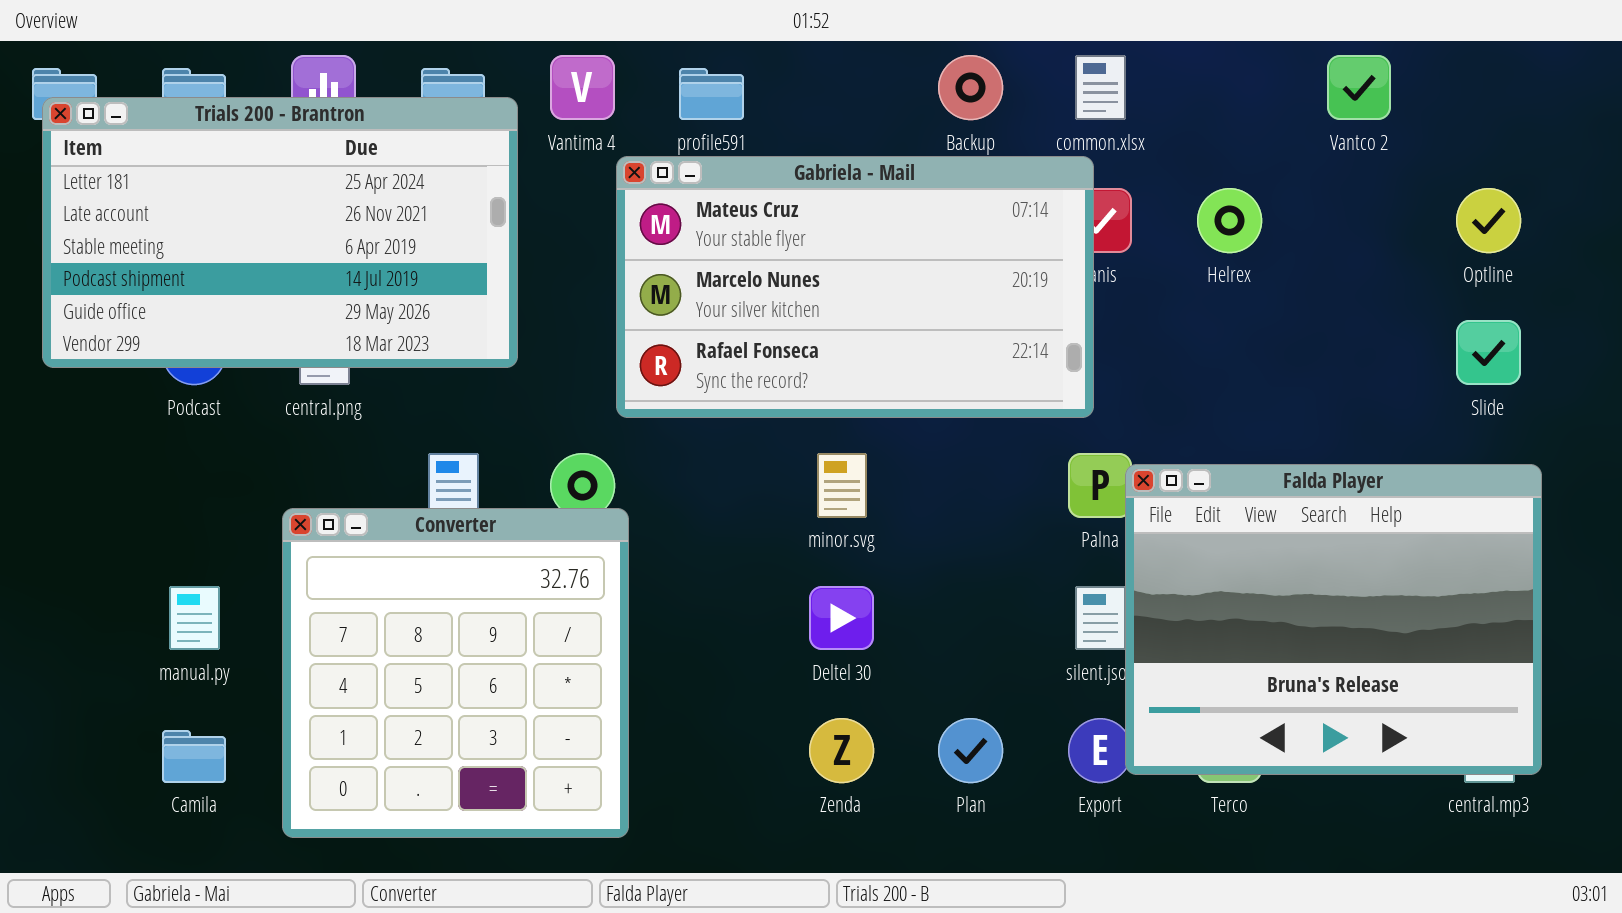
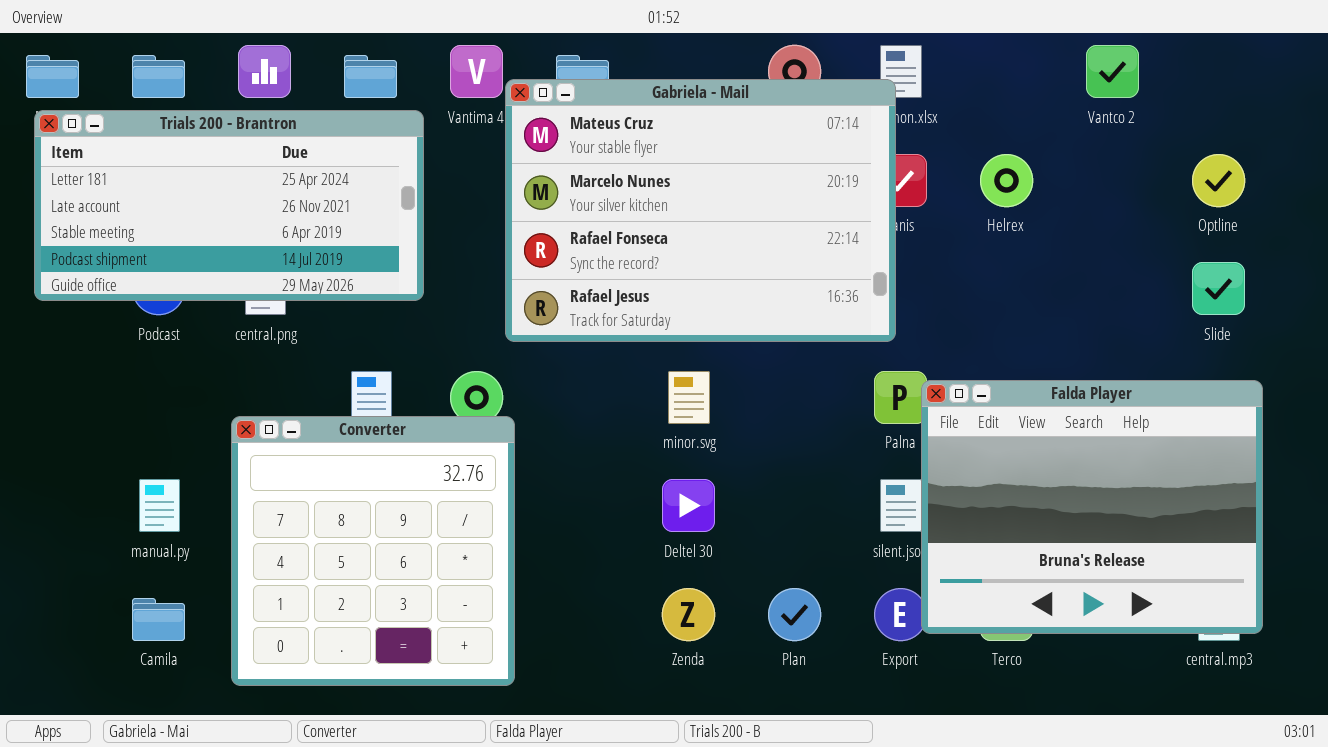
Trials 200 - Brantron: [42,97,518,368] -> [34,110,424,301], resized
Gabriela - Mail: [616,156,1094,418] -> [505,79,896,342], resized

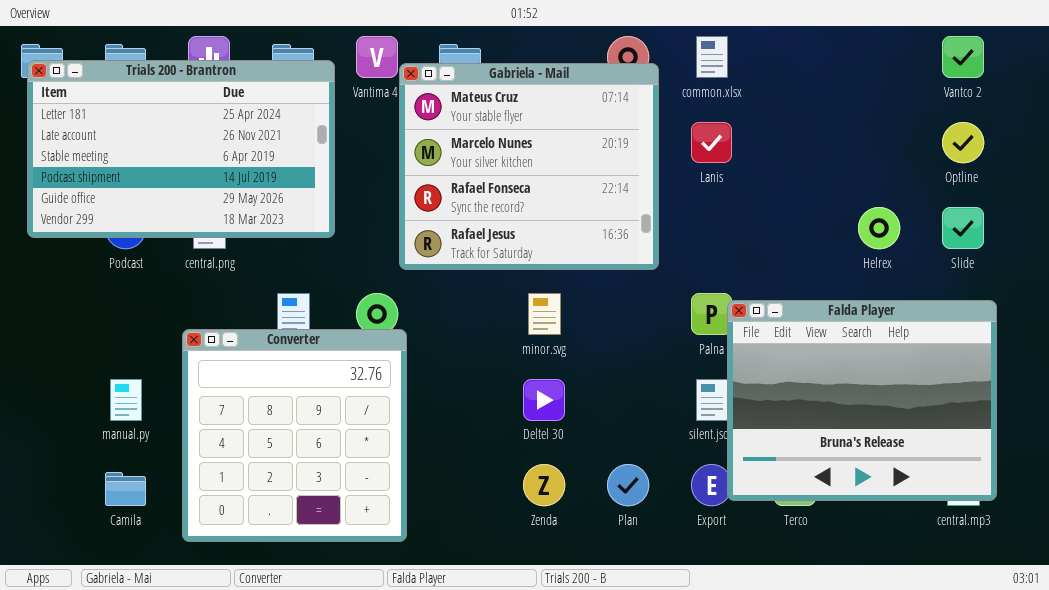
Vantco 2: [1086,45,1139,98] -> [942,36,984,78], moved
Gabriela - Mail: [505,79,896,342] -> [399,63,659,270], resized
Trials 200 - Brantron: [34,110,424,301] -> [27,60,335,238], resized
Helrex: [980,154,1033,207] -> [858,207,900,249], moved

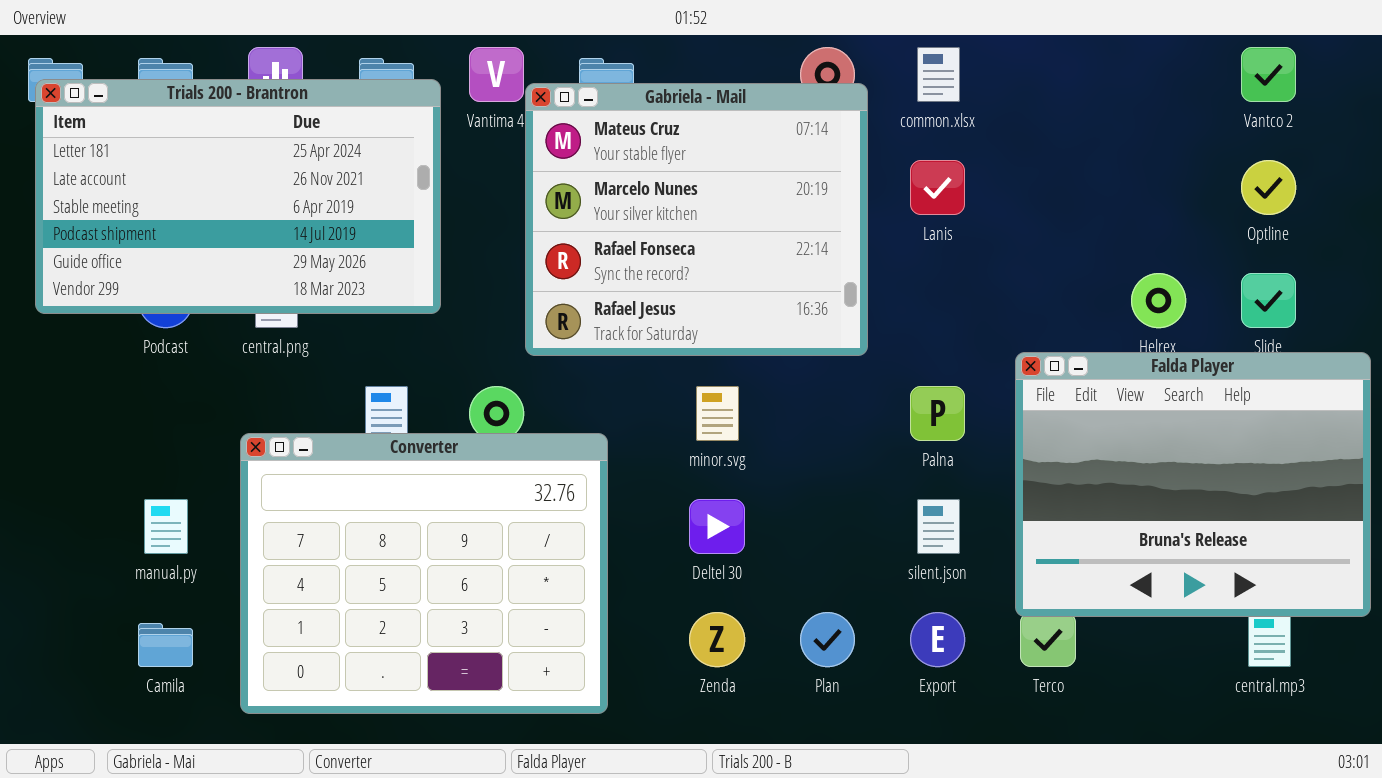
Falda Player: [727,300,997,501] -> [1015,352,1371,617], moved
Converter: [182,329,407,542] -> [240,433,608,714], resized

